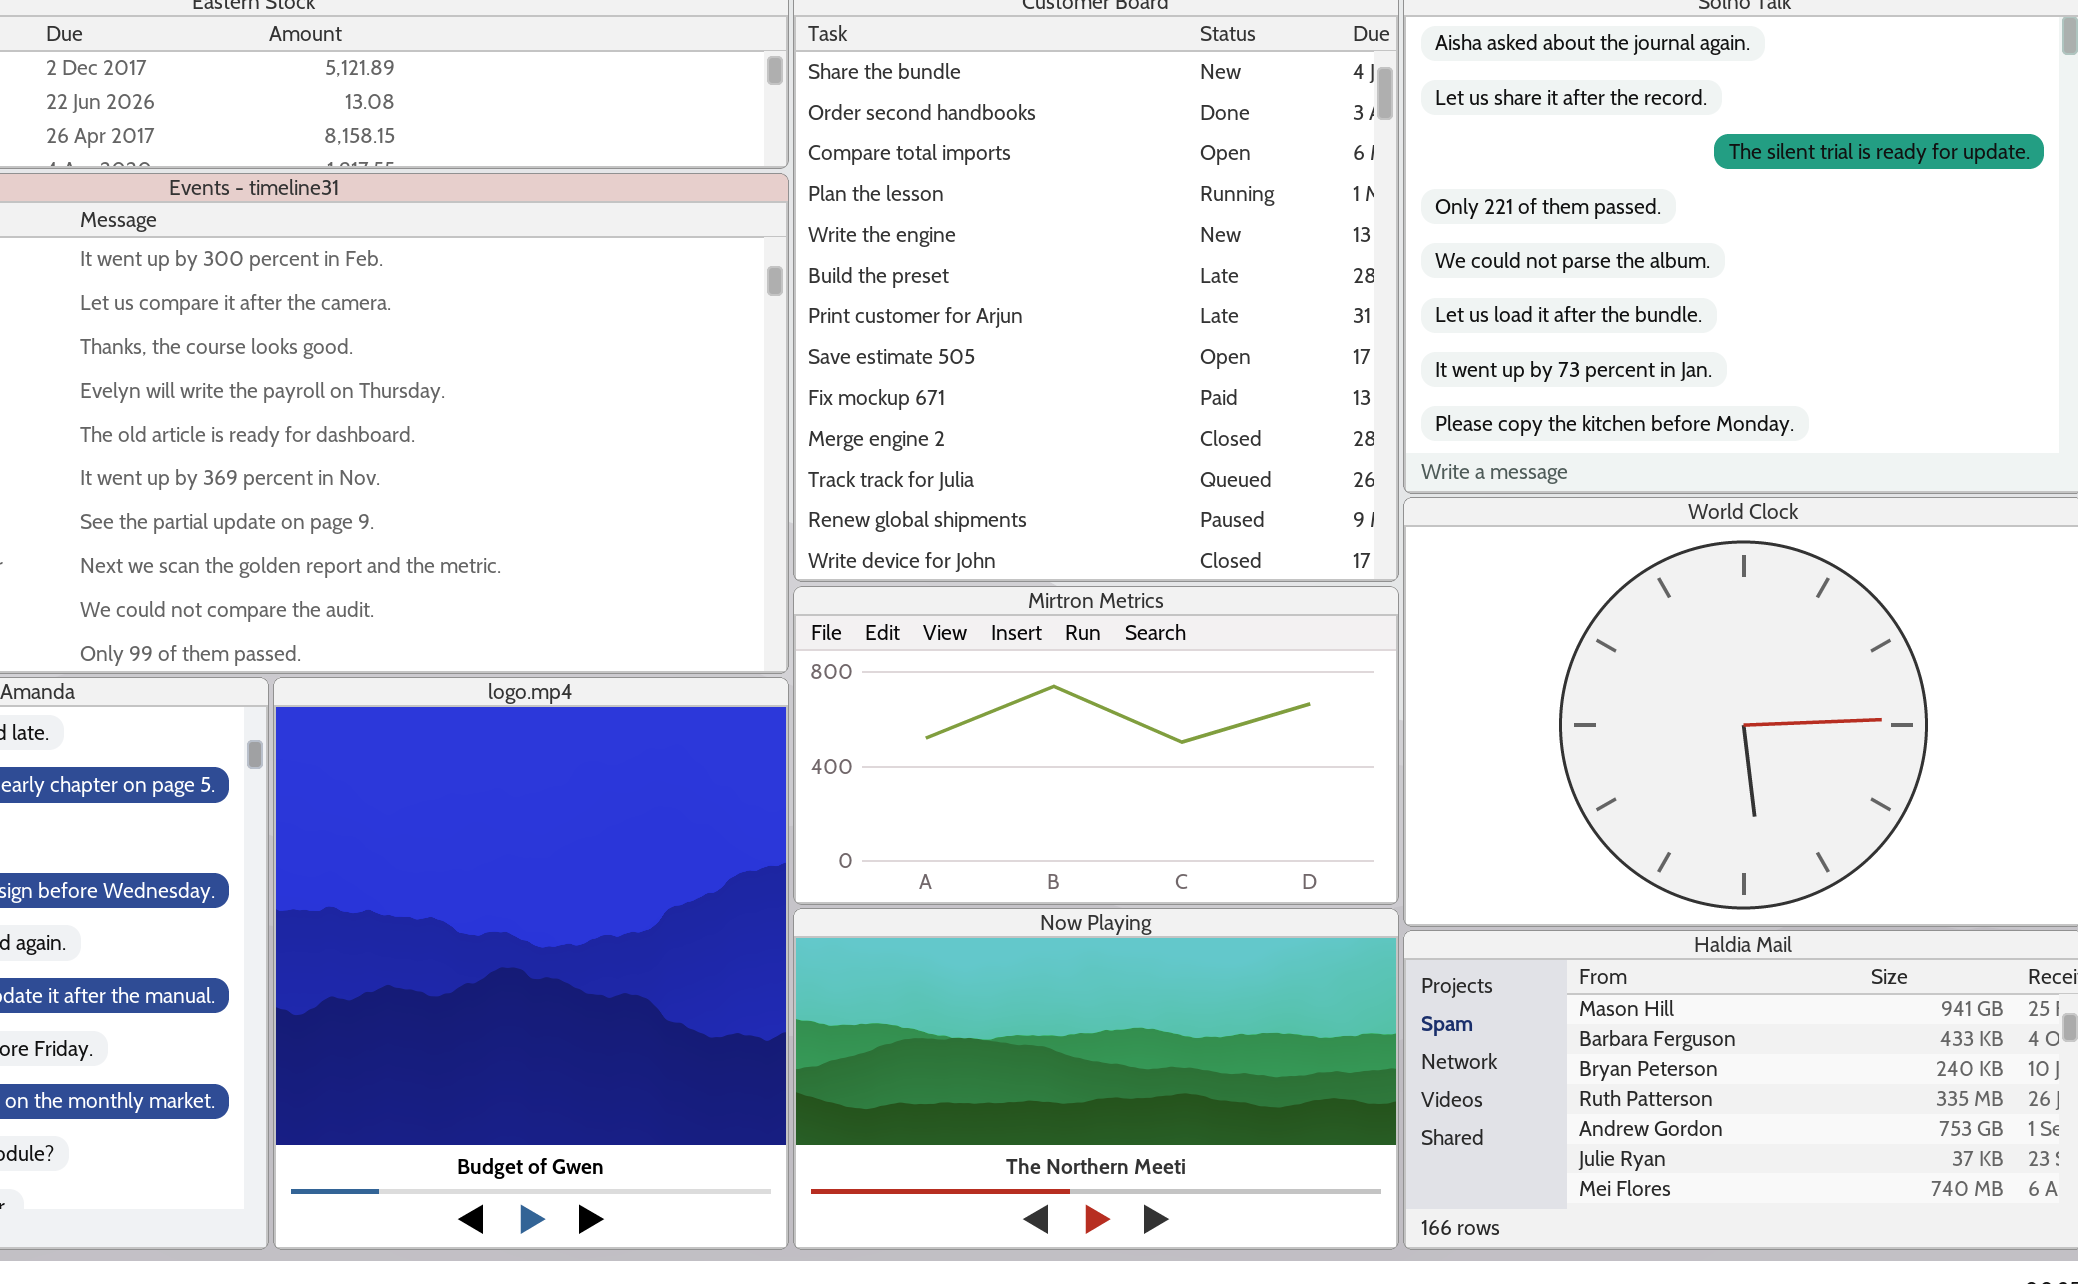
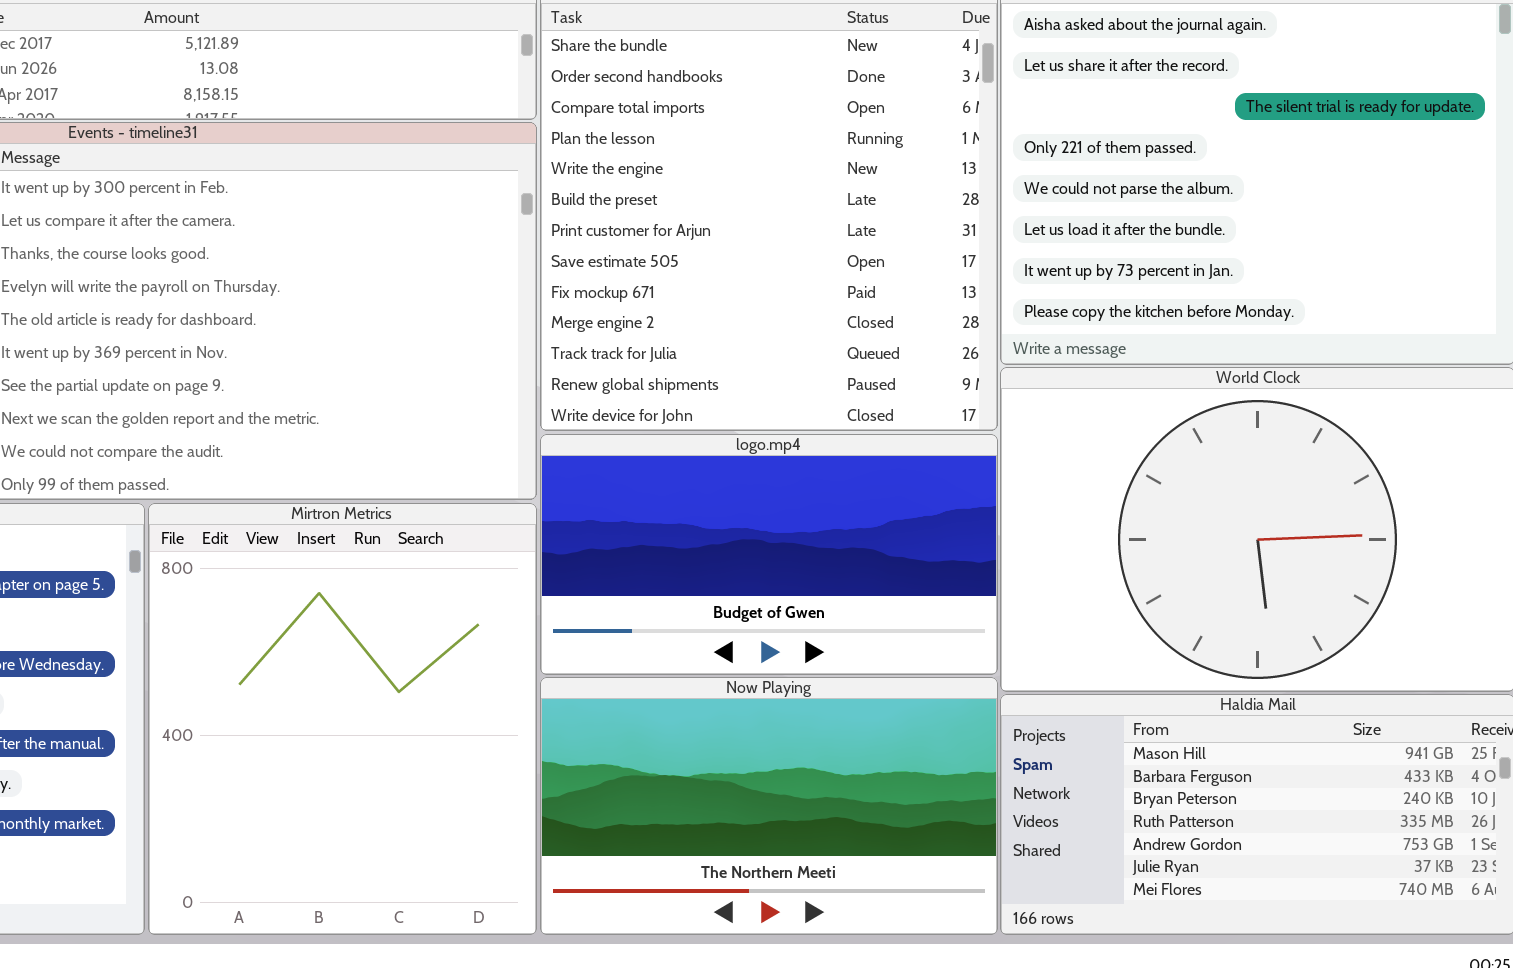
Mirtron Metrics: [793,586,1399,905] -> [148,503,537,935], moved, resized
logo.mp4: [273,677,789,1250] -> [540,434,998,675], moved, resized

